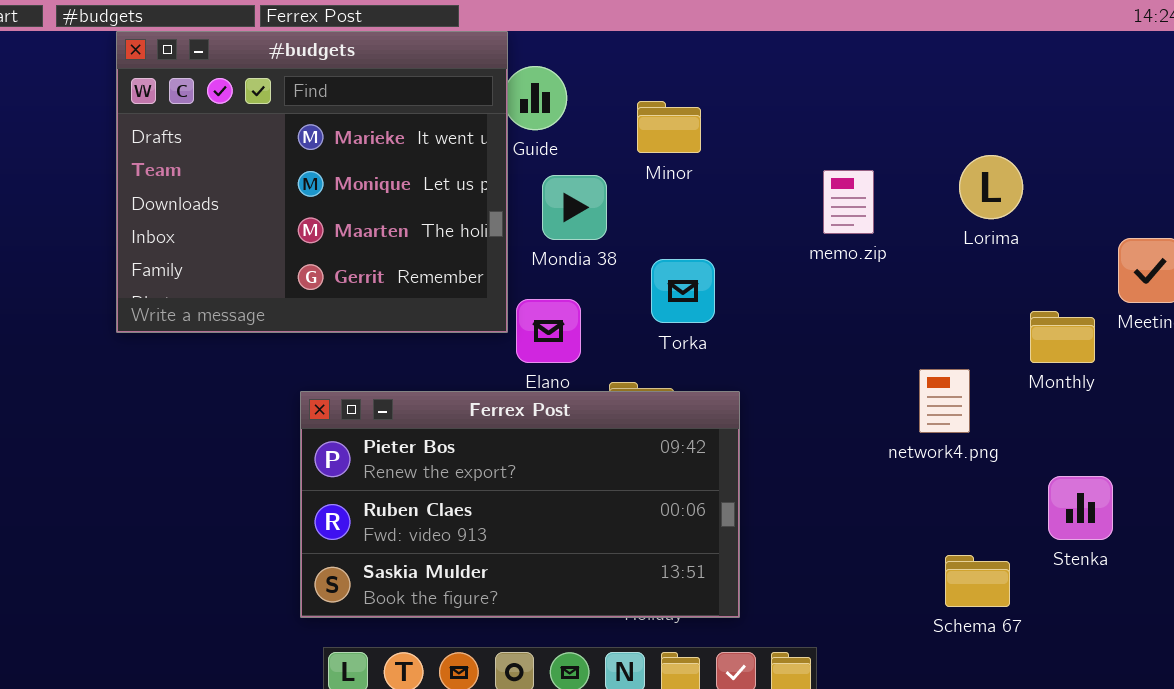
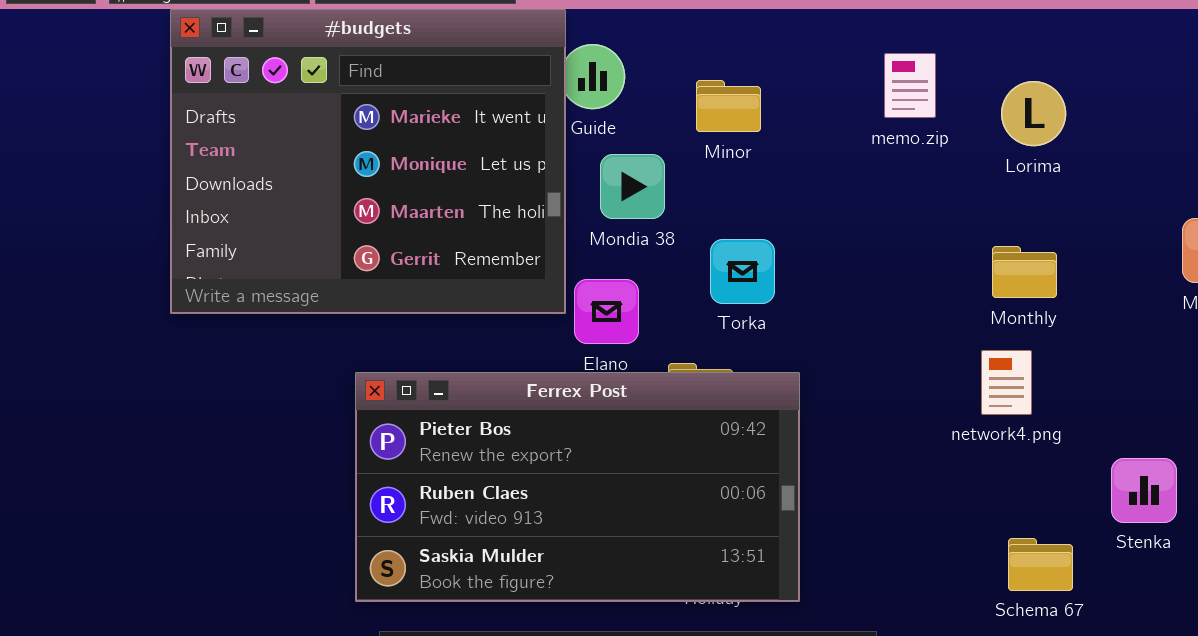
Lorima: [959,155,1023,219] -> [1001,81,1066,146], moved
memo.zip: [823,170,874,234] -> [884,53,936,118], moved
Monthly: [1030,311,1095,363] -> [992,246,1057,298], moved

